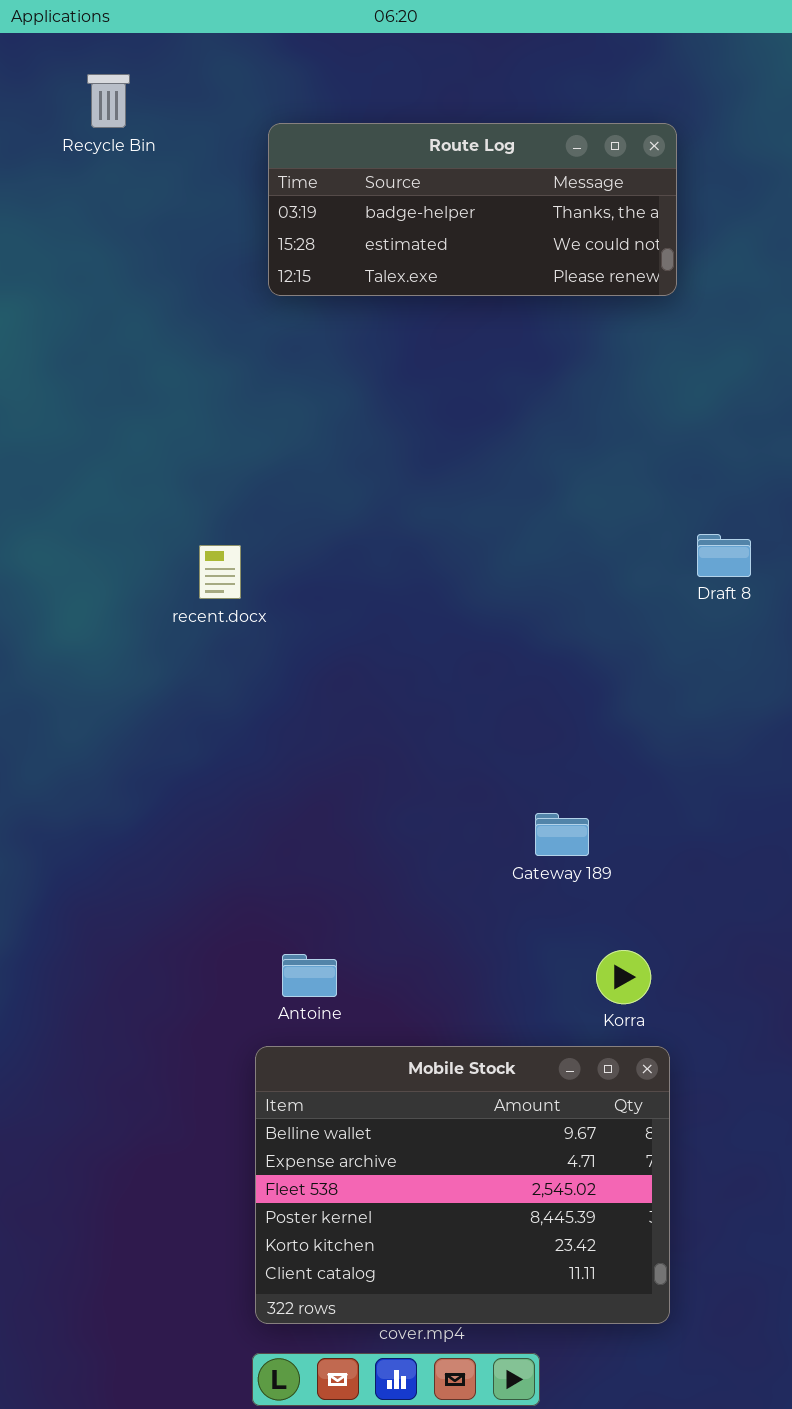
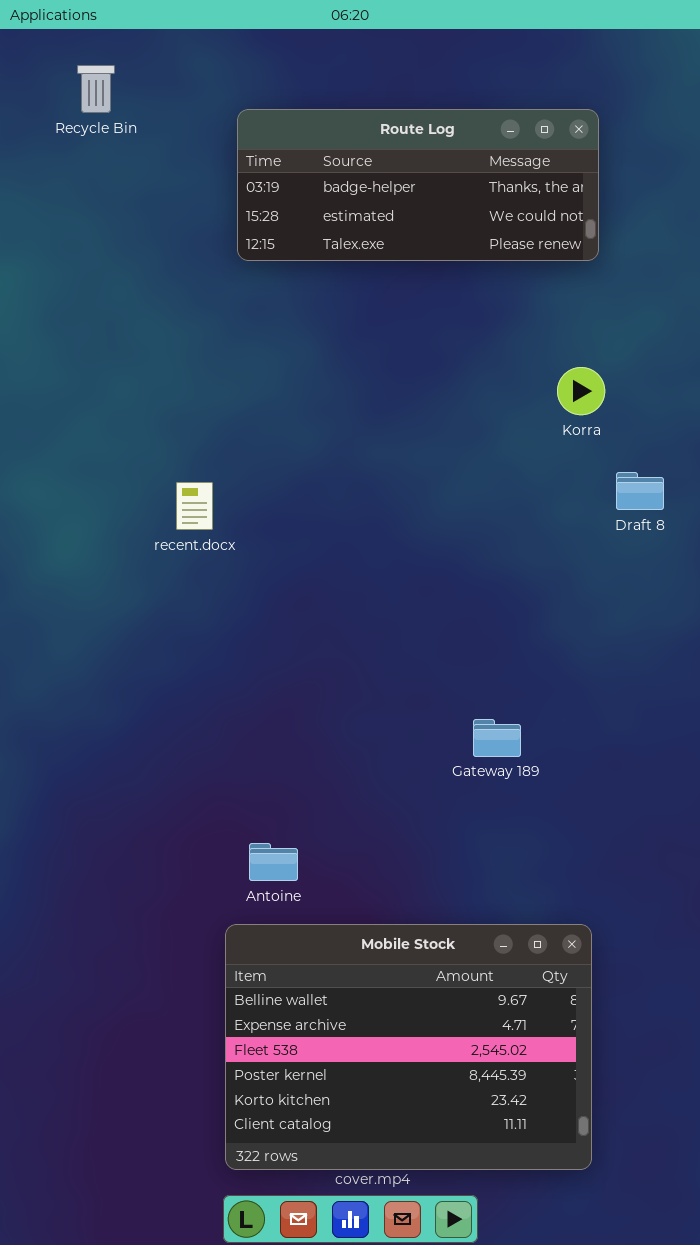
Korra: [596,950,651,1004] -> [557,367,605,415], moved

